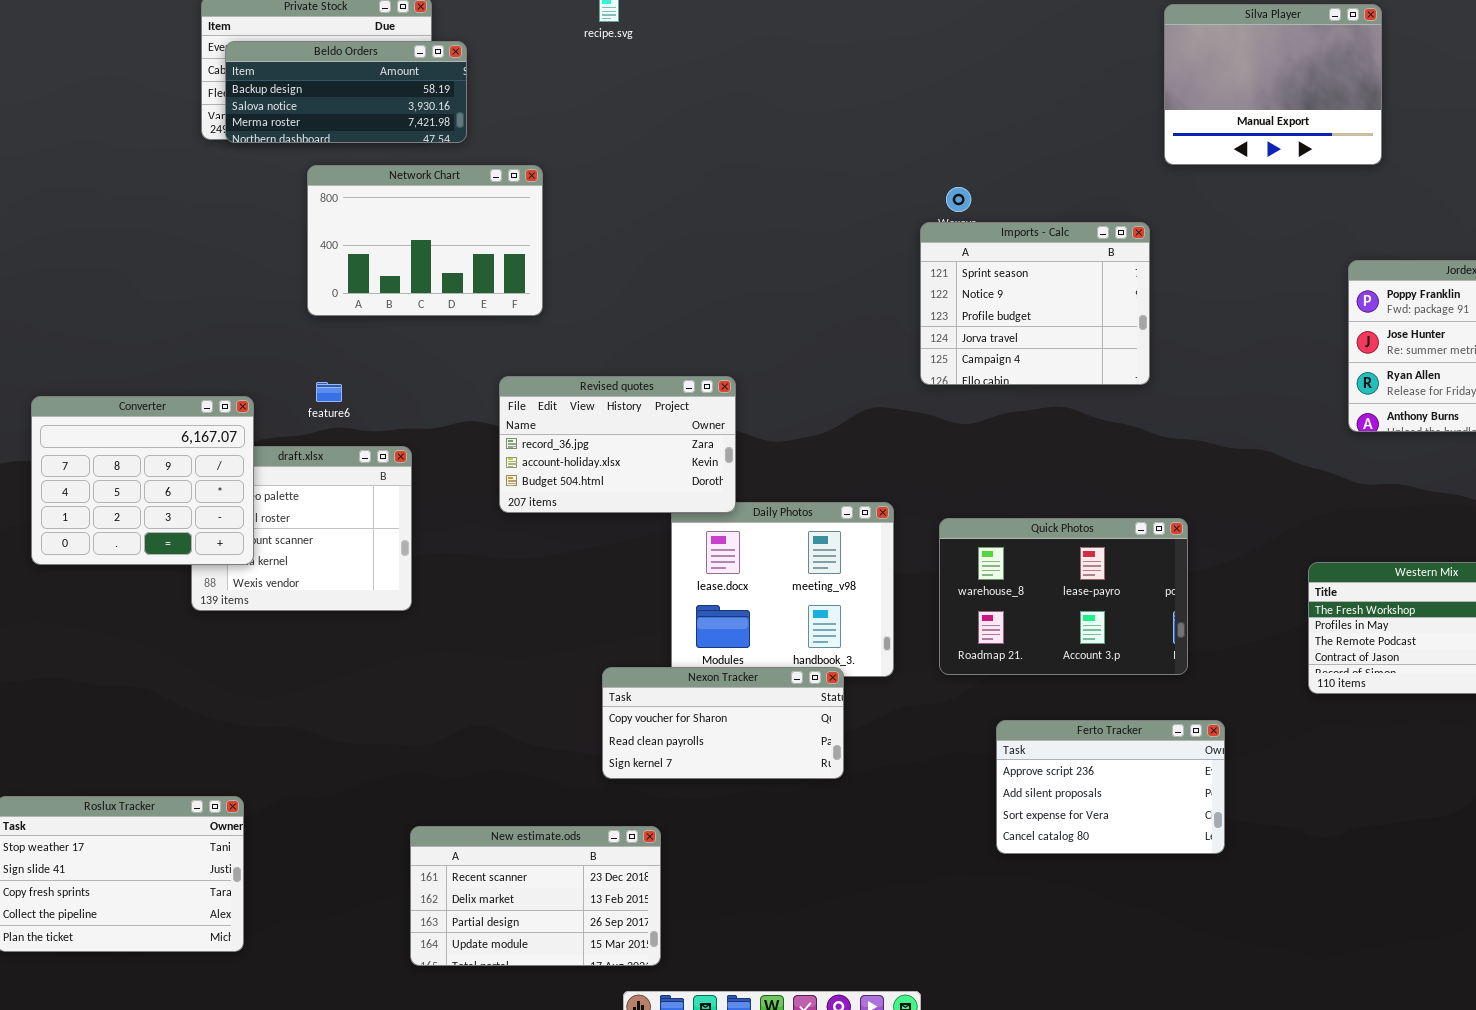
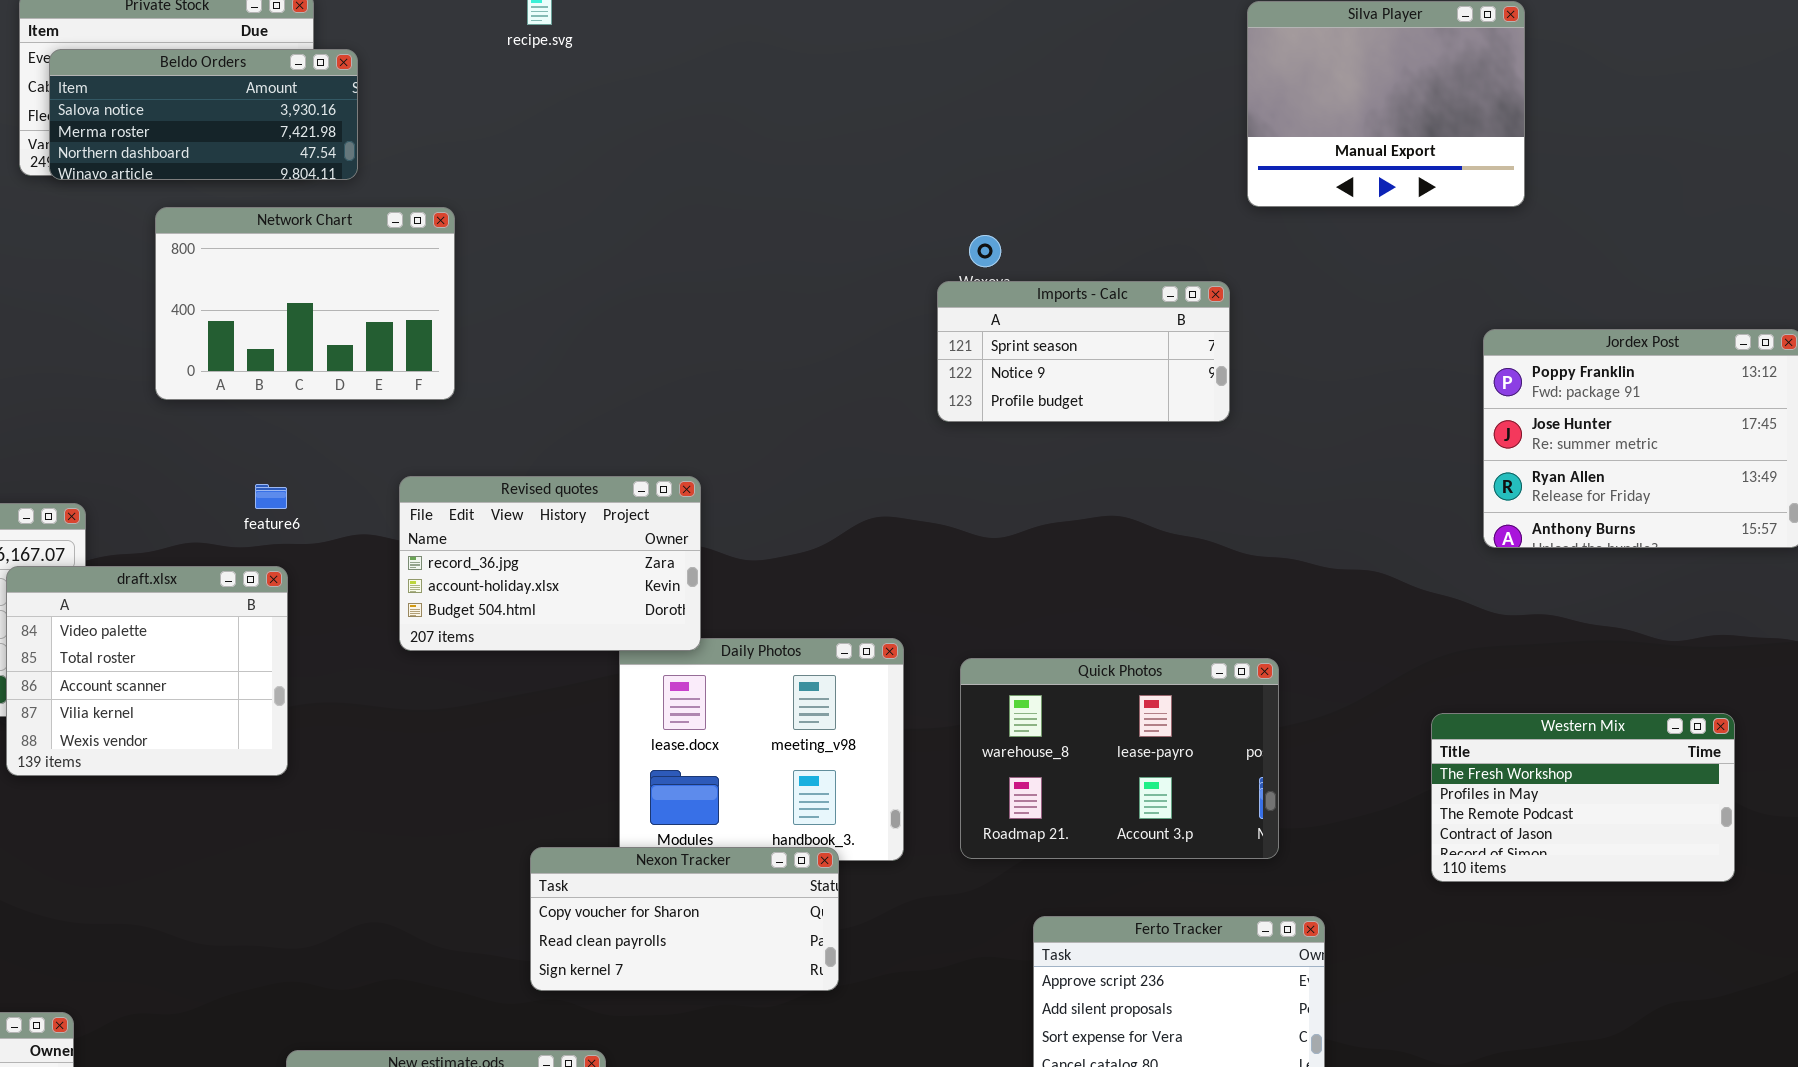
Beldo Orders: [225,41,467,143] -> [49,49,358,180], scrolled down 1 row
Imports - Calc: [920,222,1150,385] -> [937,281,1230,422], resized
feature6: [316,382,342,402] -> [255,484,287,509], moved
draft.xlsx: [191,446,412,611] -> [6,566,288,776], raised

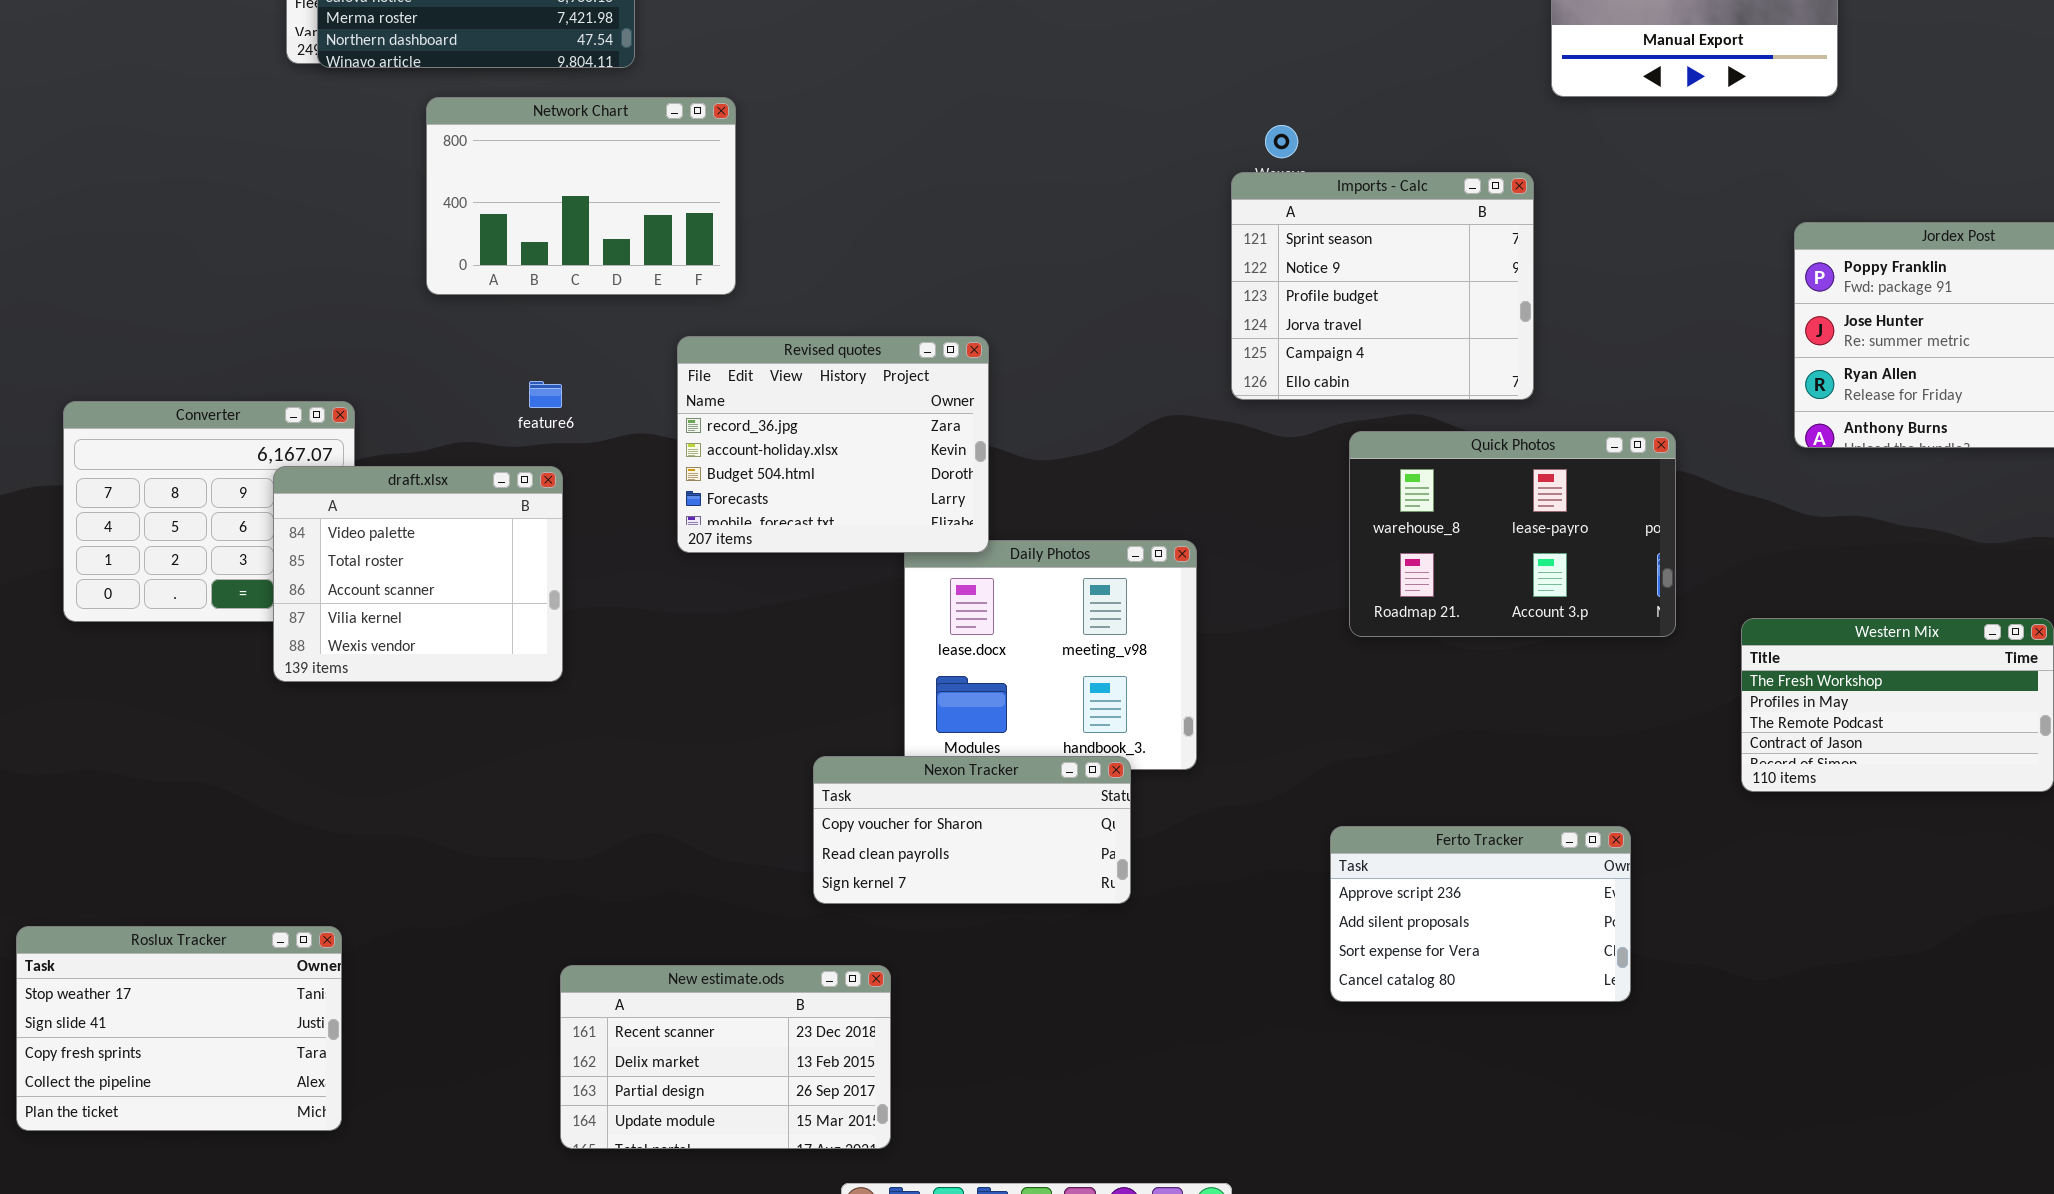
Imports - Calc: [937,281,1230,422] -> [1231,172,1534,400], resized
Revised quotes: [399,476,701,651] -> [677,336,989,553], resized
Quick Photos: [960,658,1279,859] -> [1349,431,1676,637], moved

